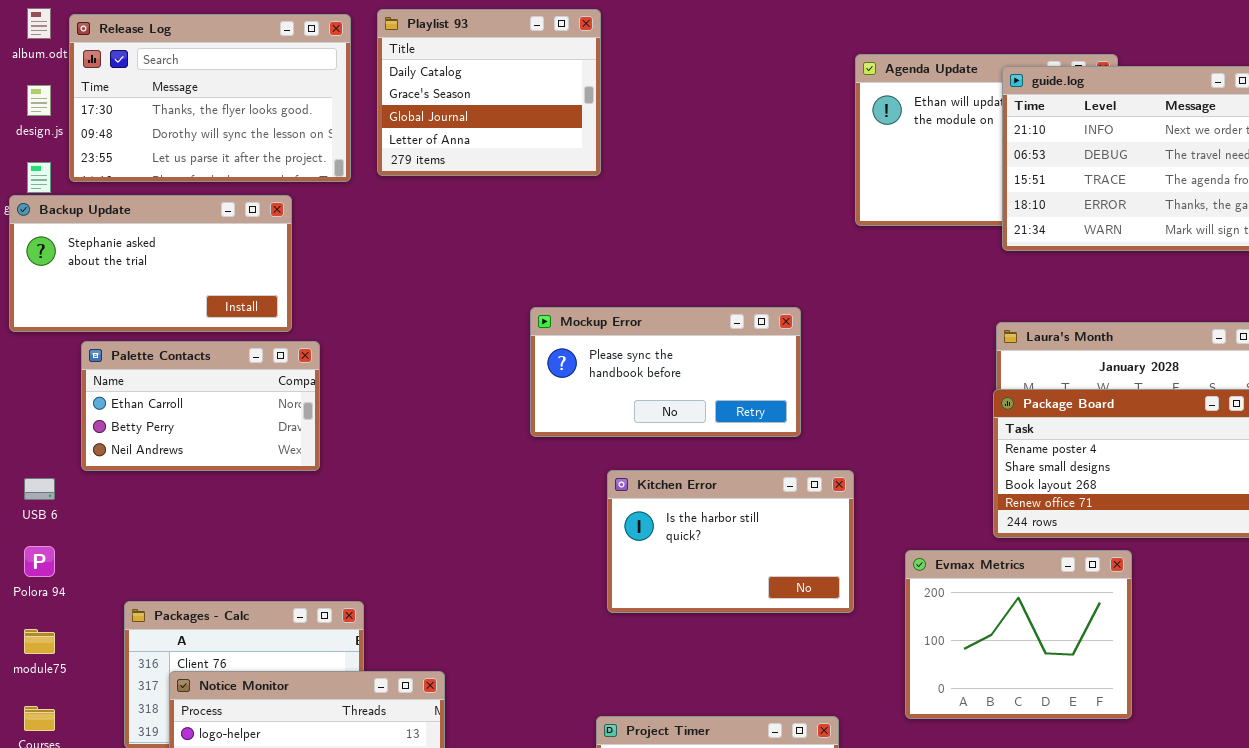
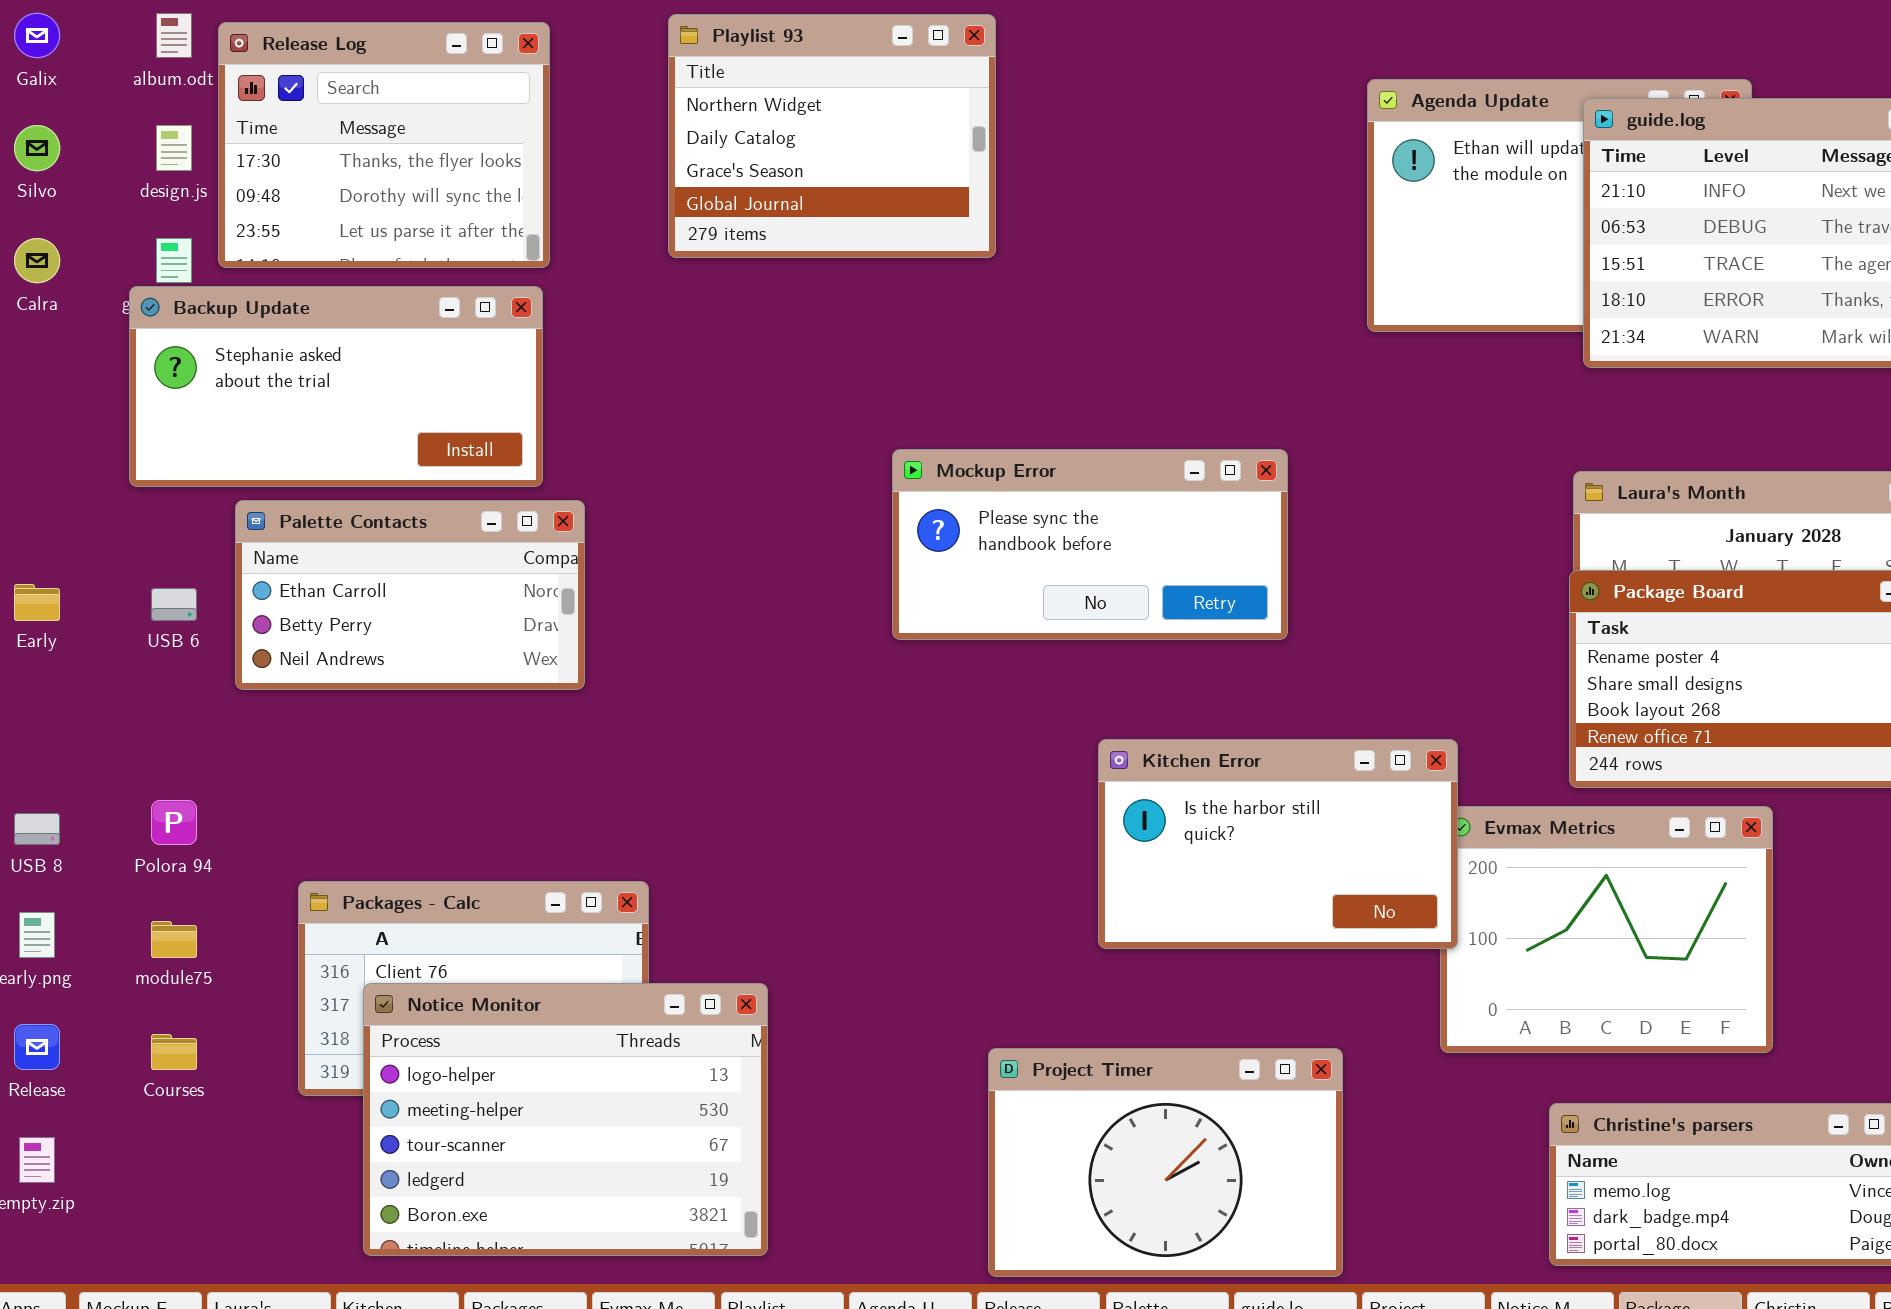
Playlist 93: [377,9,601,176] -> [668,14,996,258], scrolled up 1 row
Release Log: [69,14,351,182] -> [218,22,550,268], resized
Kitchen Error: [607,470,854,613] -> [1098,739,1458,949], moved
USB 6: [24,478,55,500] -> [151,588,197,621], moved

